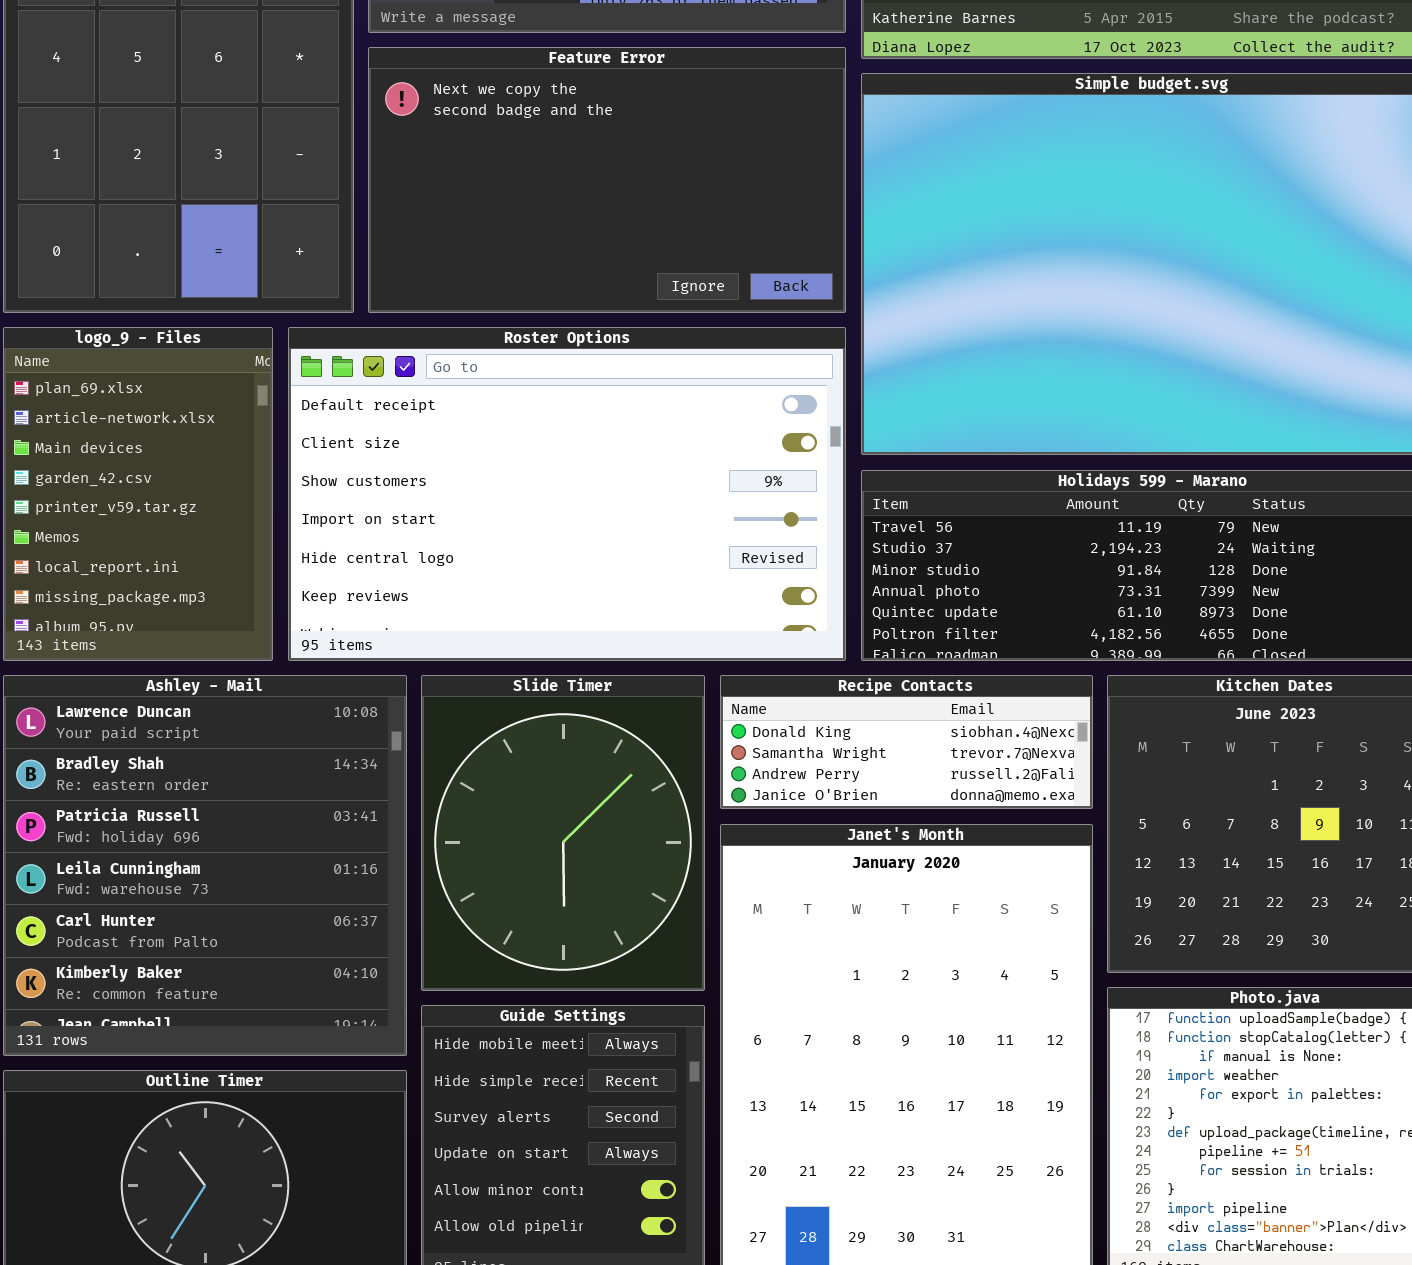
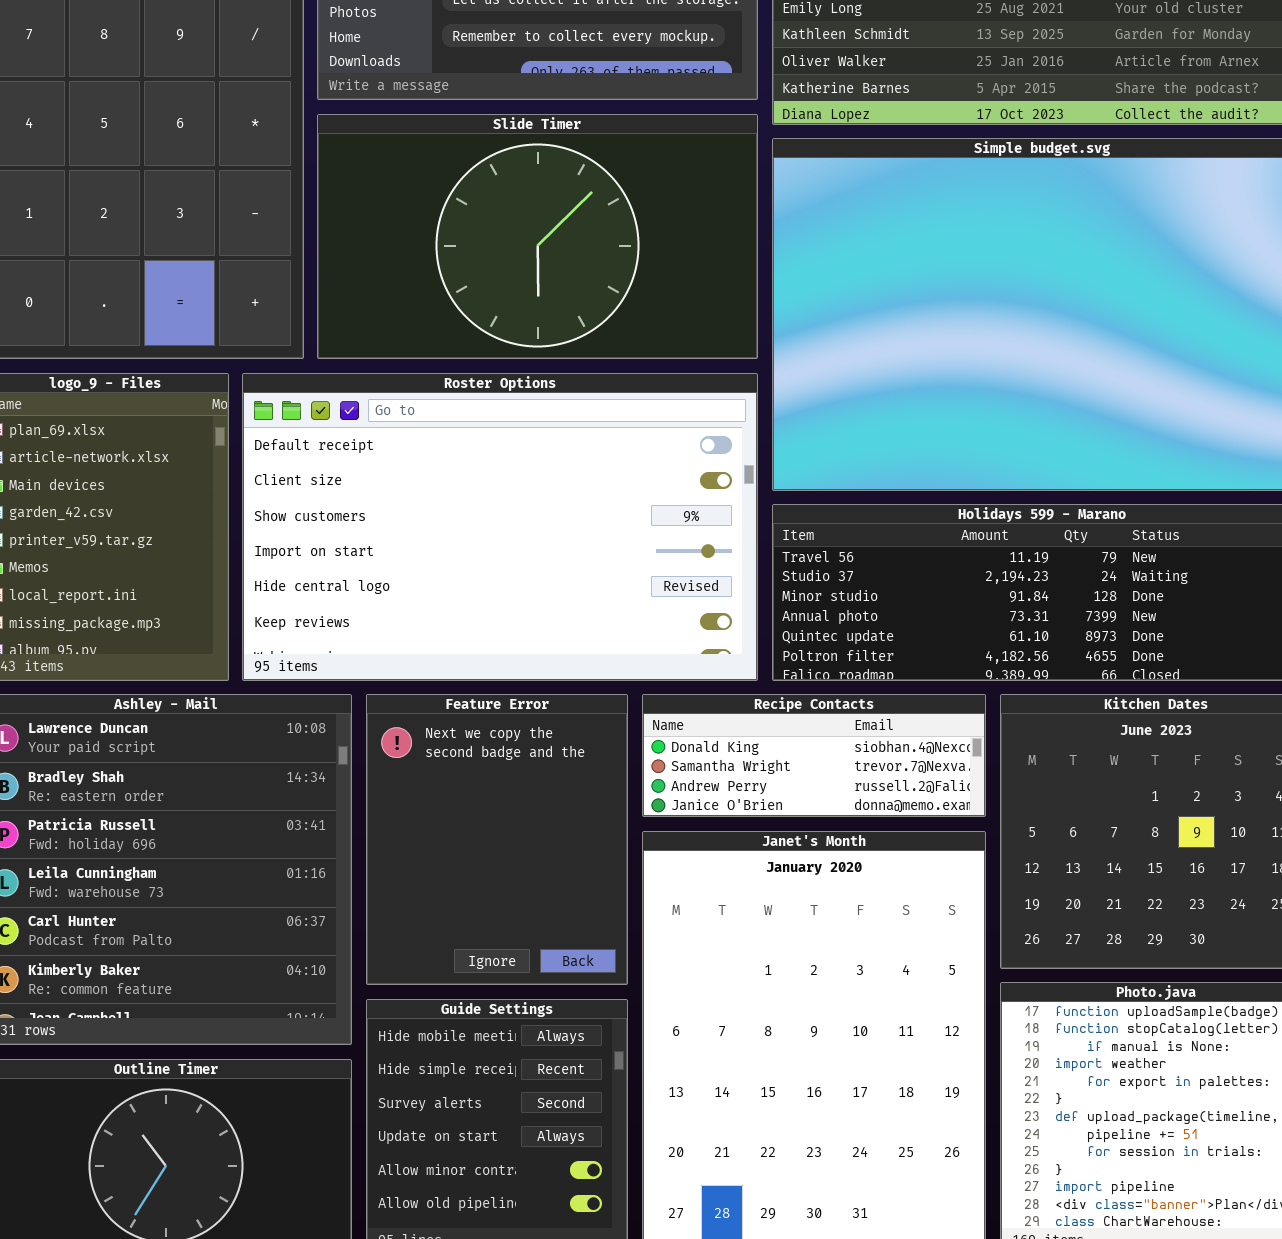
Feature Error: [368,47,846,313] -> [366,694,628,985], moved, resized
Slide Timer: [421,675,705,991] -> [317,114,758,359], moved, resized

